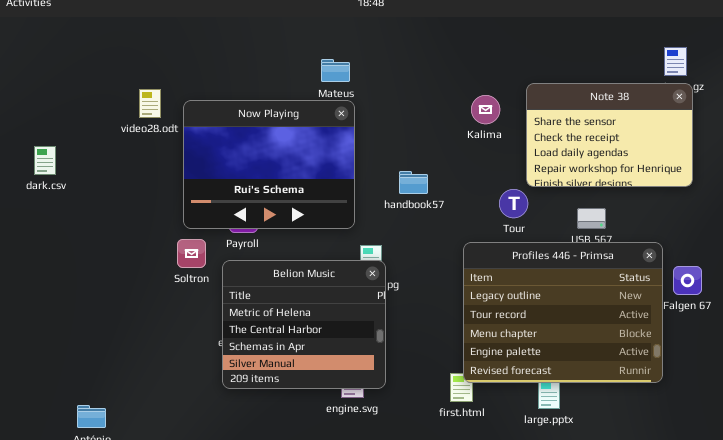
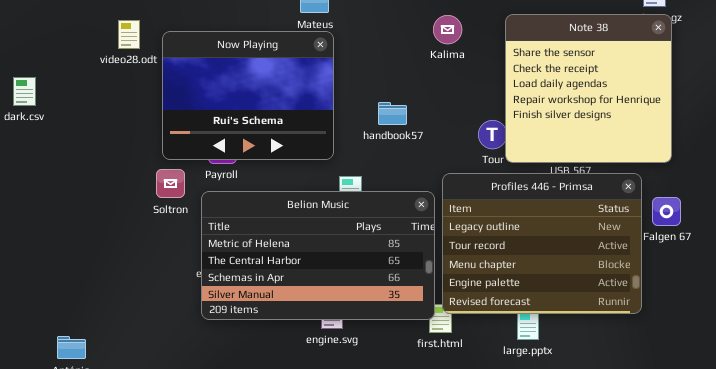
Note 38: [526,83,693,187] -> [505,14,672,163], resized
Kalima: [471,95,500,124] -> [433,15,462,44], moved
Belion Music: [222,260,386,389] -> [201,191,435,320], resized

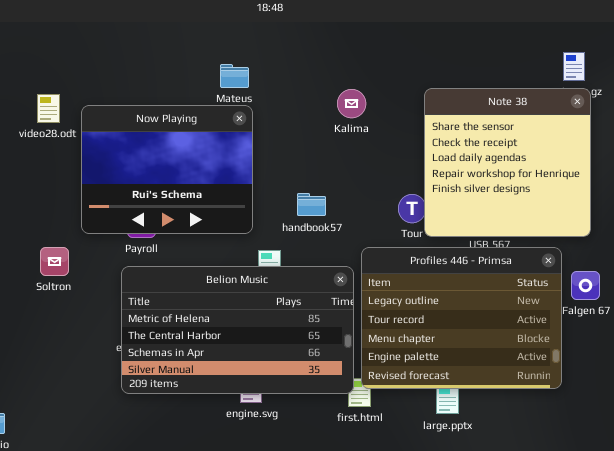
Kalima: [433,15,462,44] -> [337,89,366,118], moved
handbook57: [378,102,407,125] -> [297,193,326,216], moved
Soltron: [156,169,185,198] -> [40,247,69,276], moved

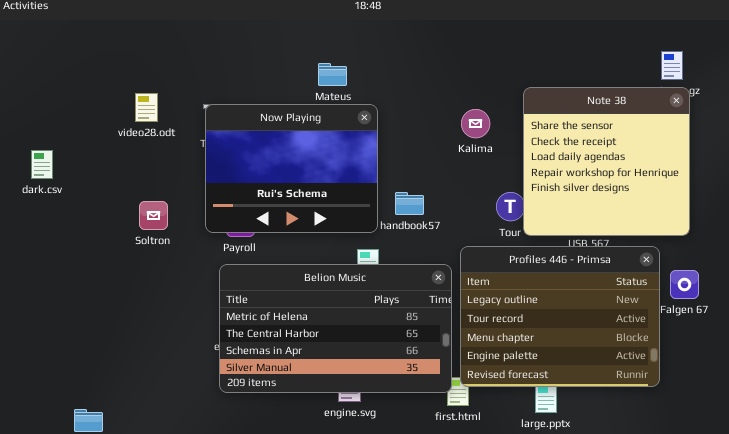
Kalima: [337,89,366,118] -> [461,109,490,138], moved
Now Playing: [81,105,253,234] -> [205,104,378,233], moved
Soltron: [40,247,69,276] -> [139,201,168,230], moved

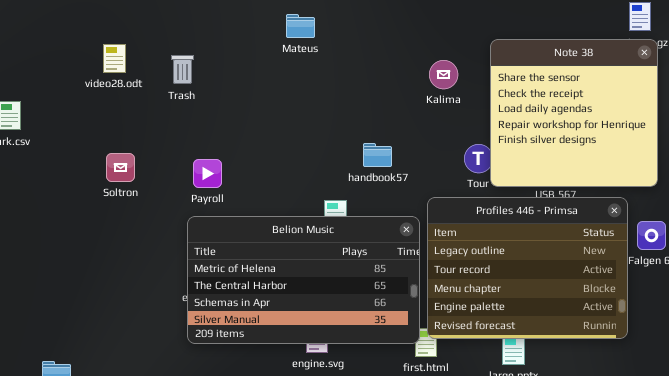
Now Playing: [205,104,378,233] -> none, closed

